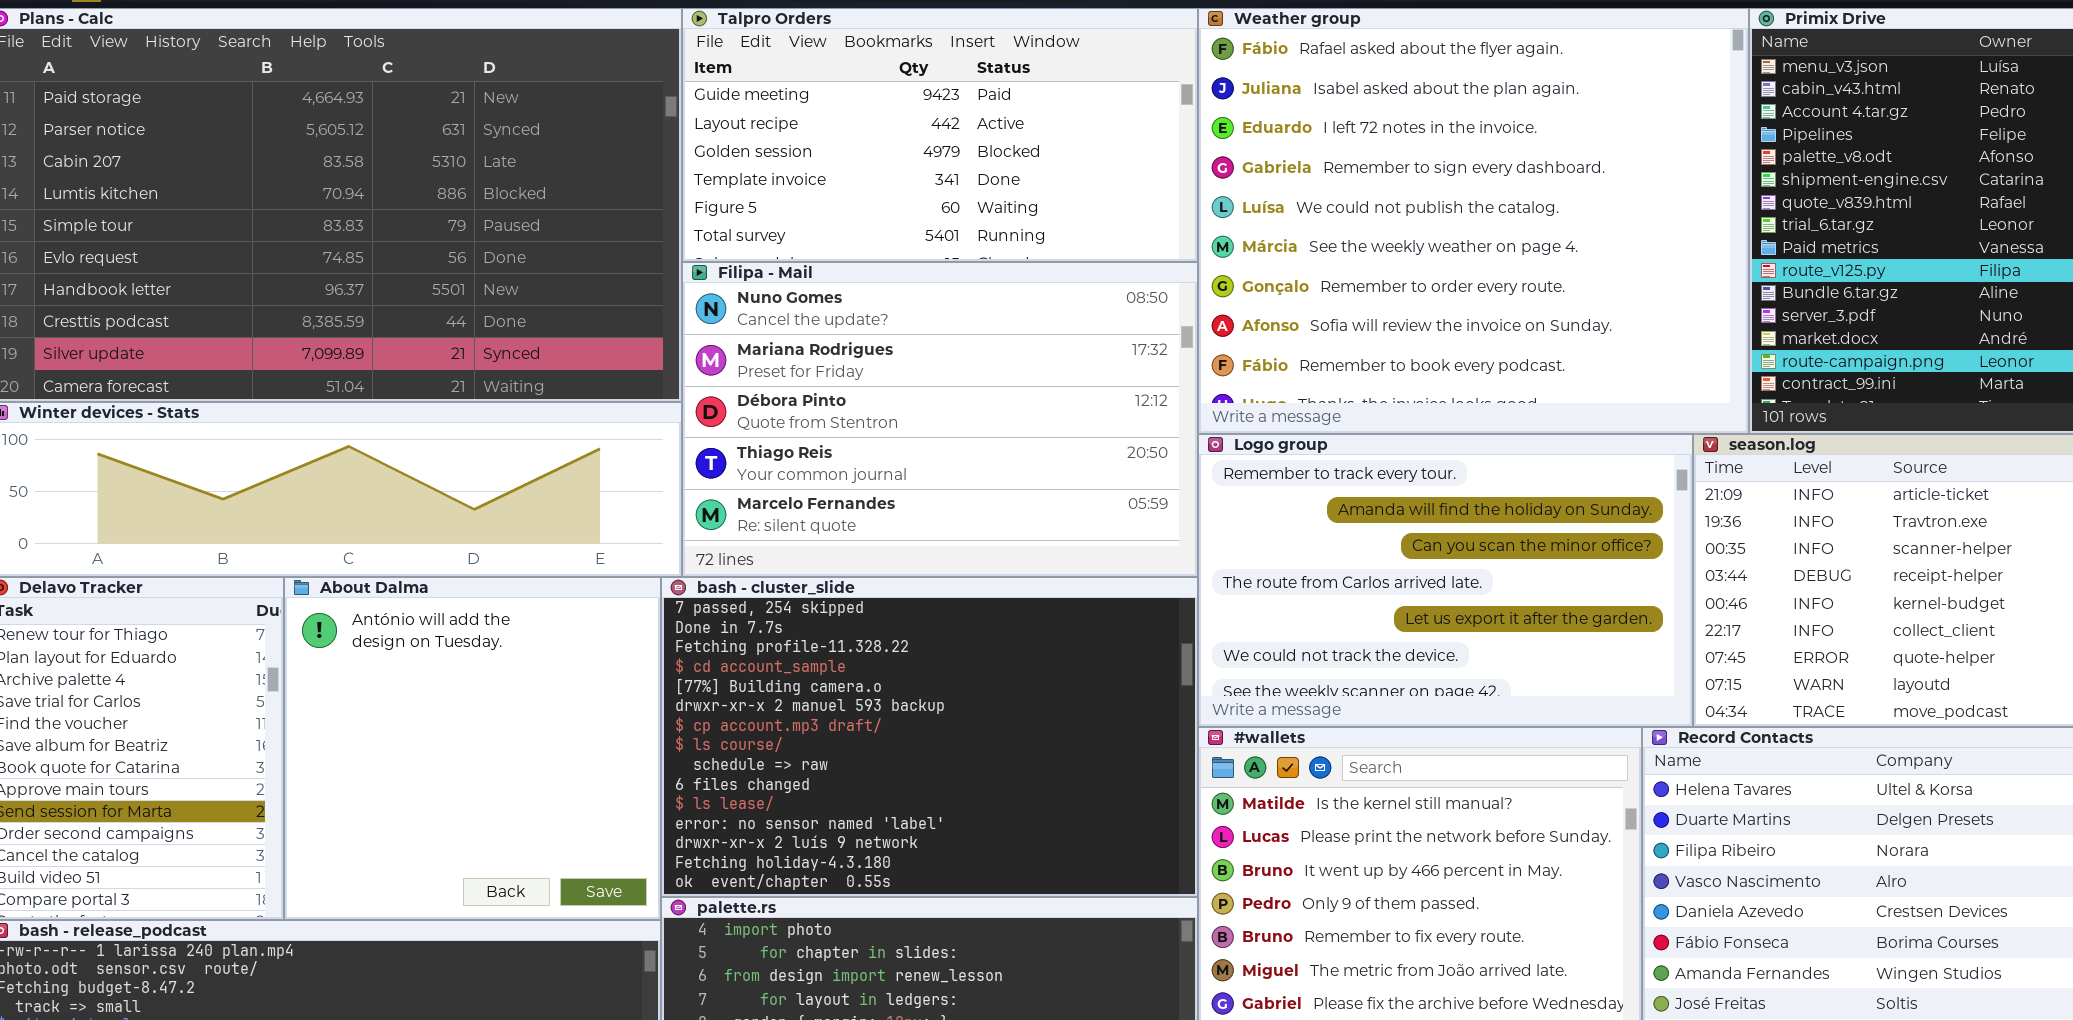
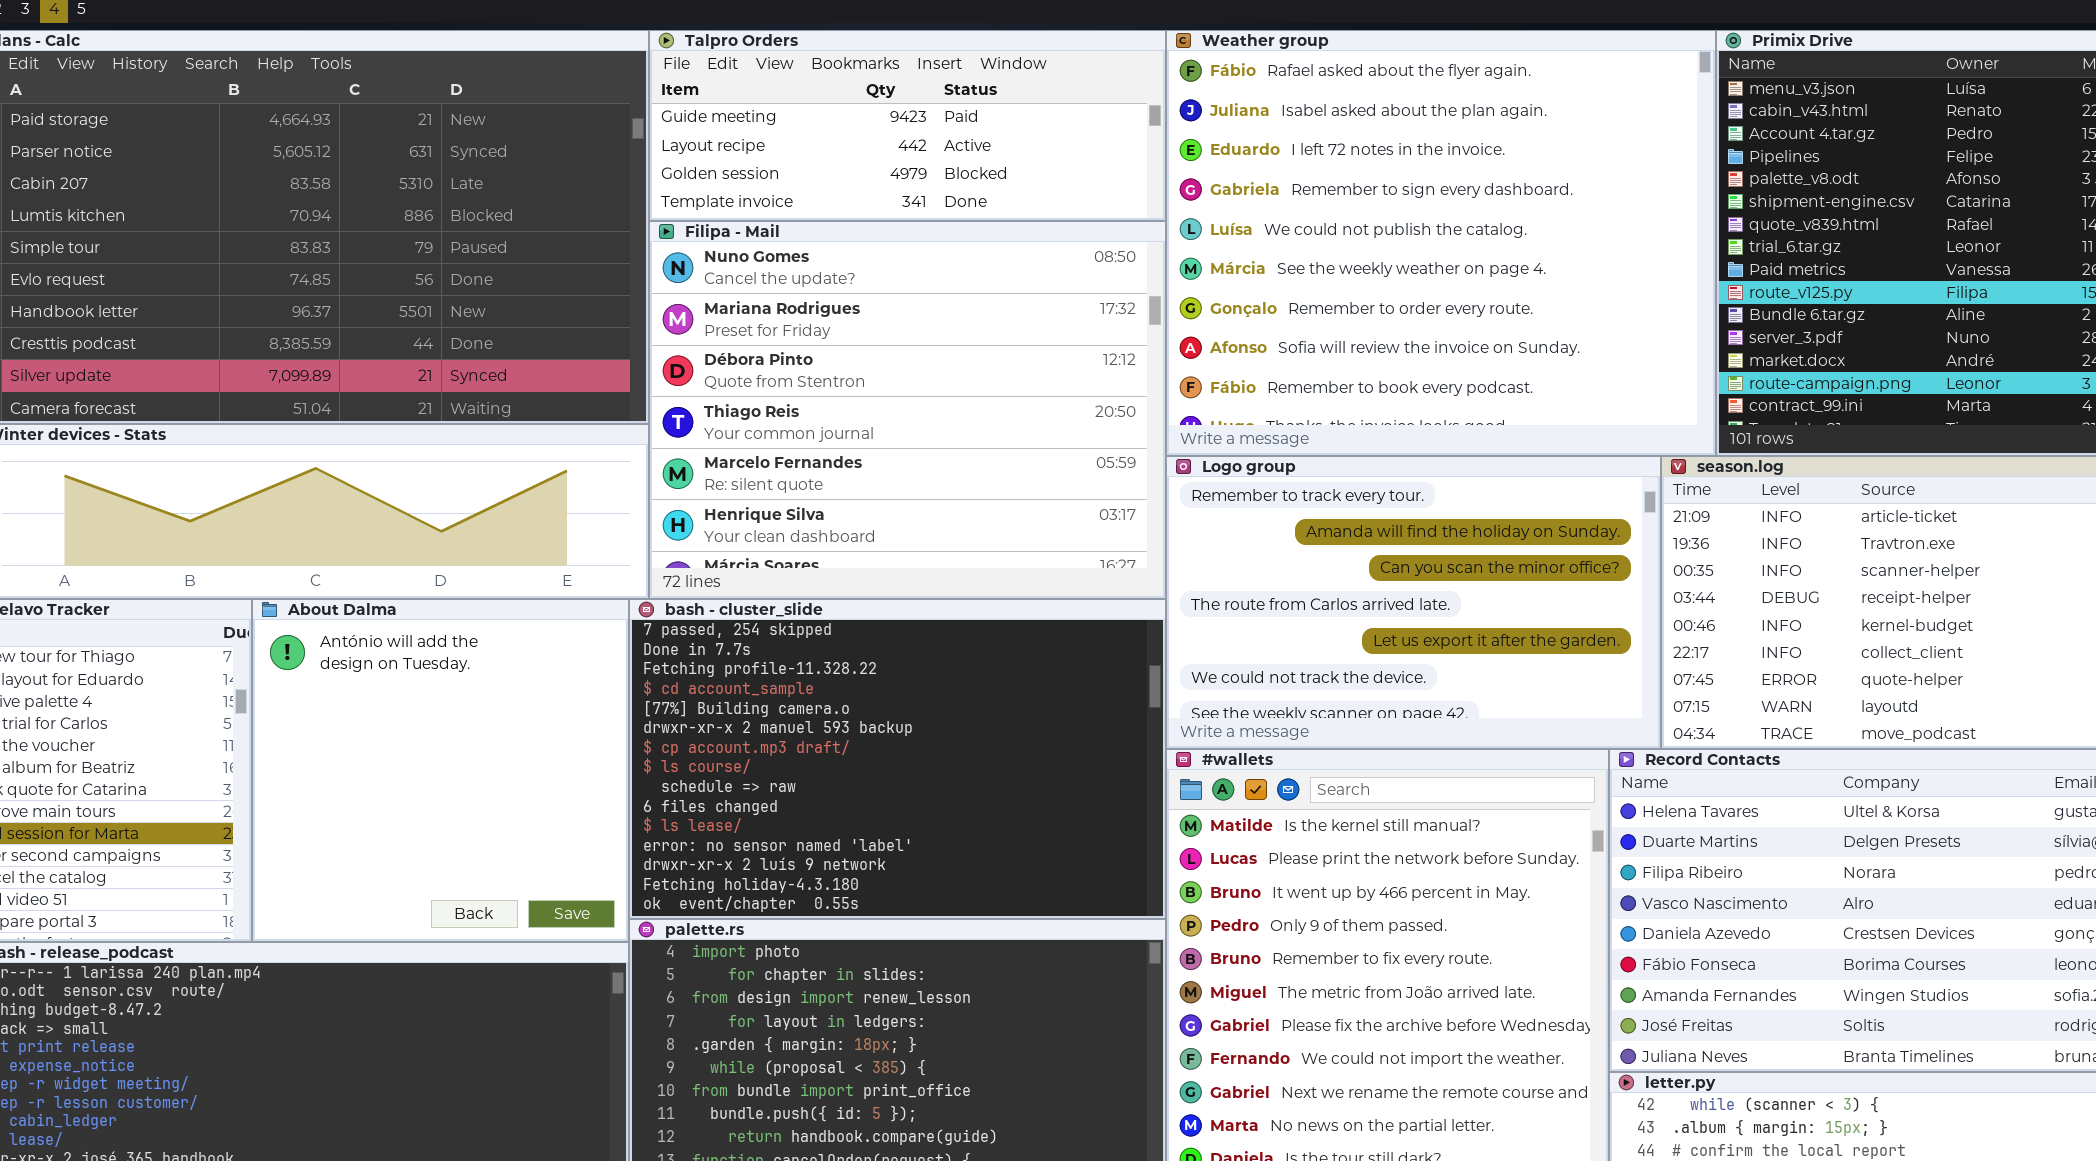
Talpro Orders: [682,8,1198,262] -> [649,30,1166,221], resized
Filipa - Mail: [682,262,1198,577] -> [649,221,1166,599], resized

